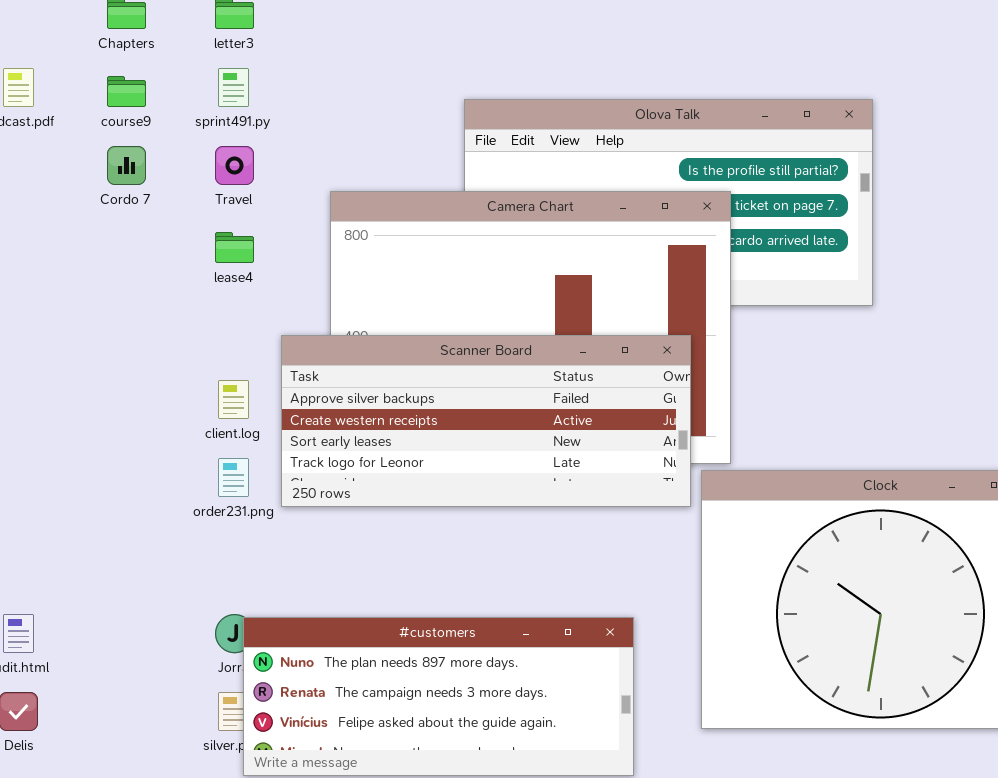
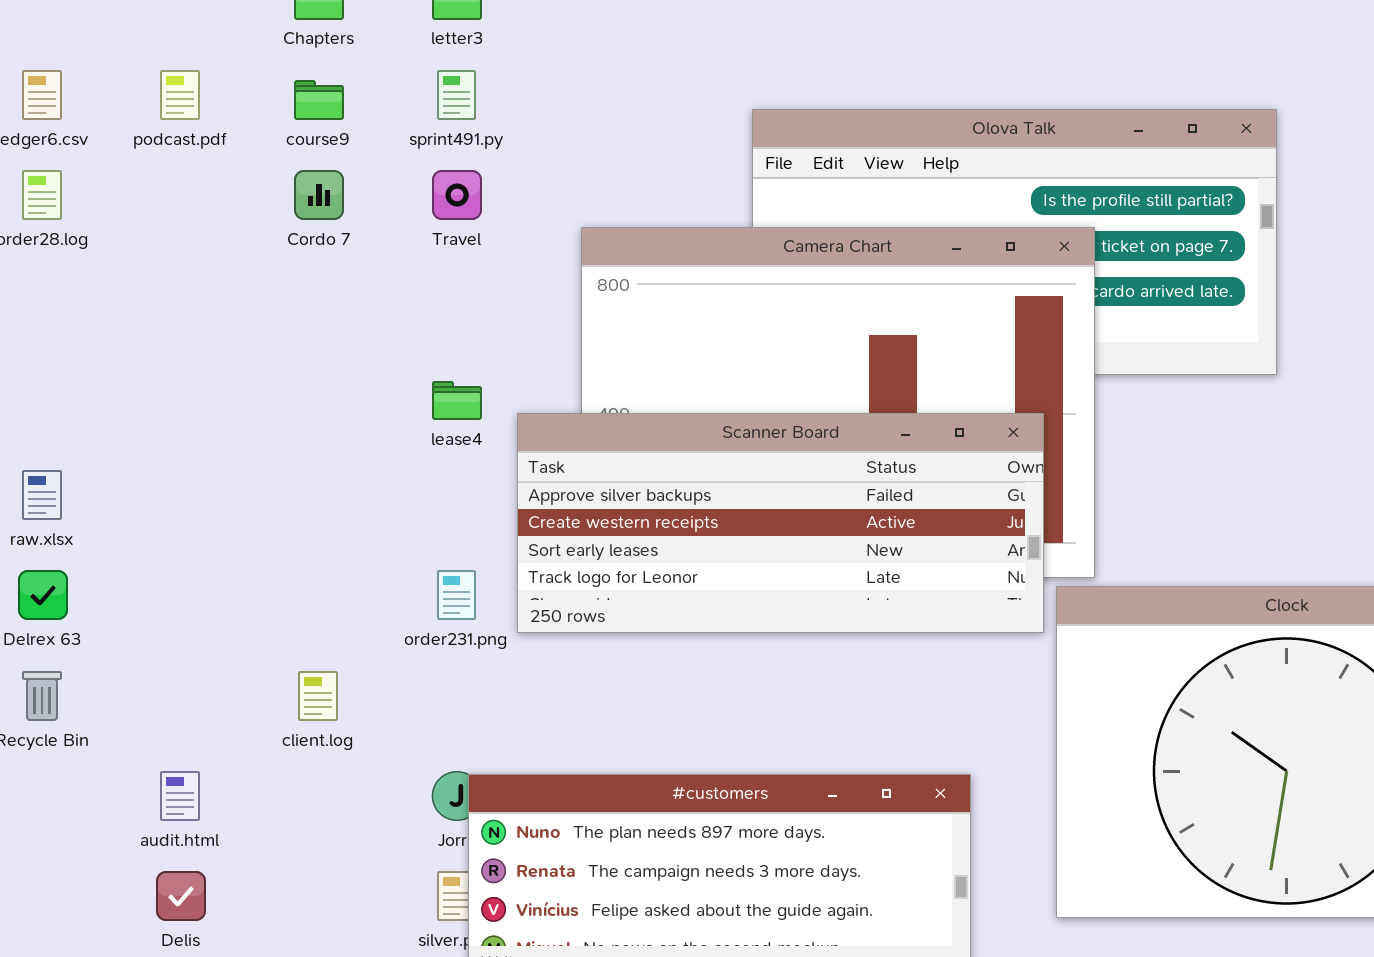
lease4: [215,232,254,263] -> [432,381,482,420], moved
client.log: [218,380,249,419] -> [298,671,338,721], moved

